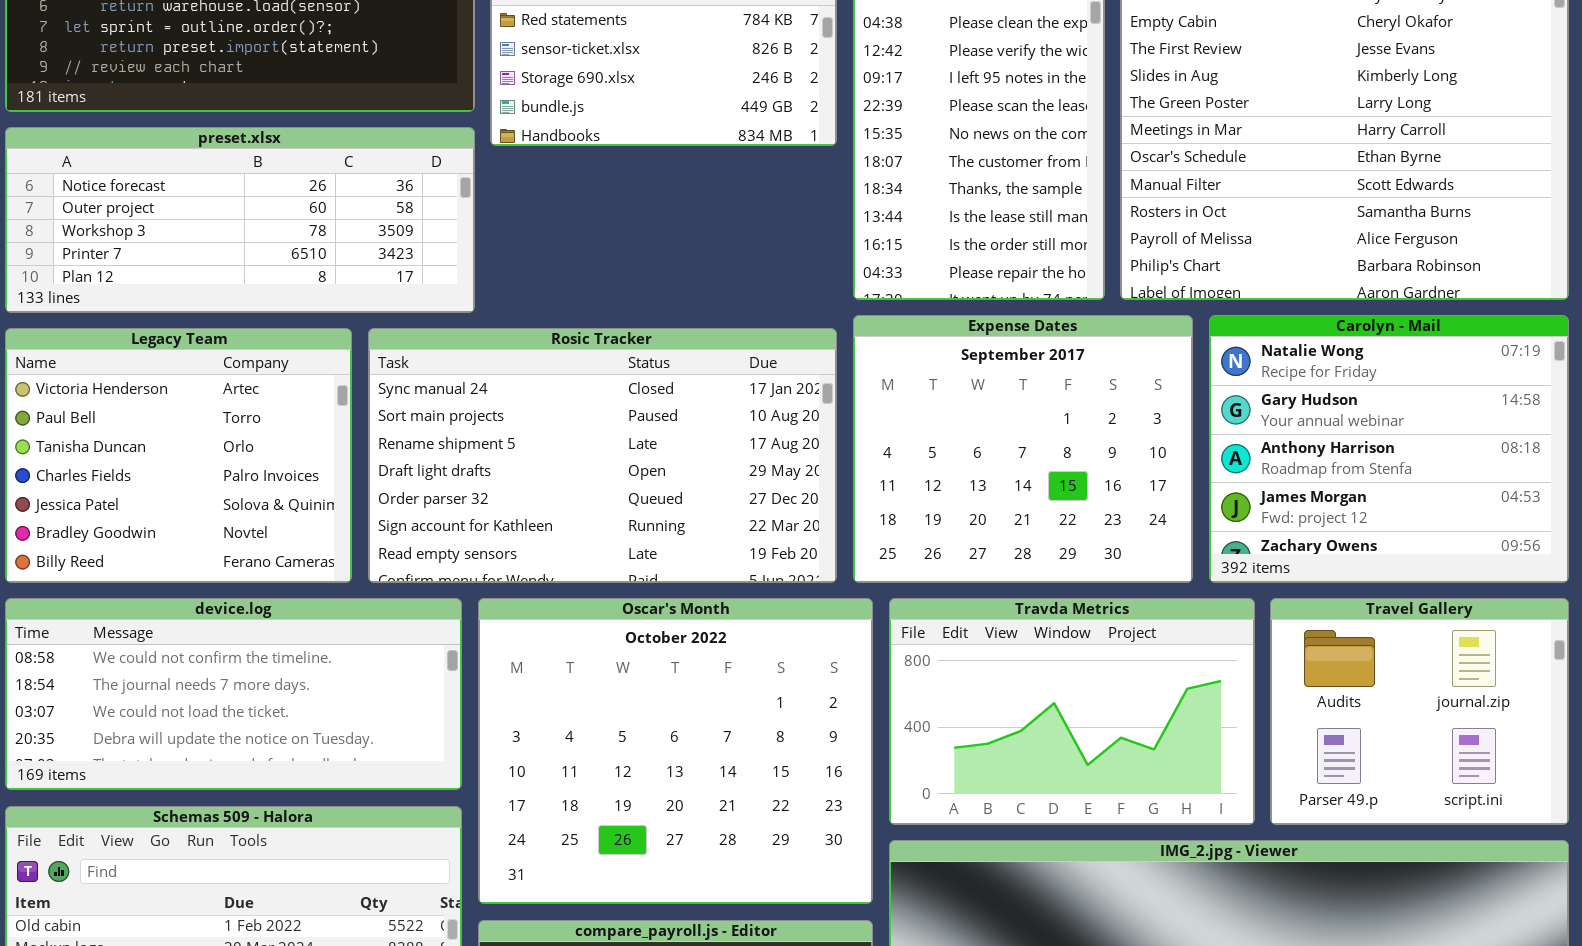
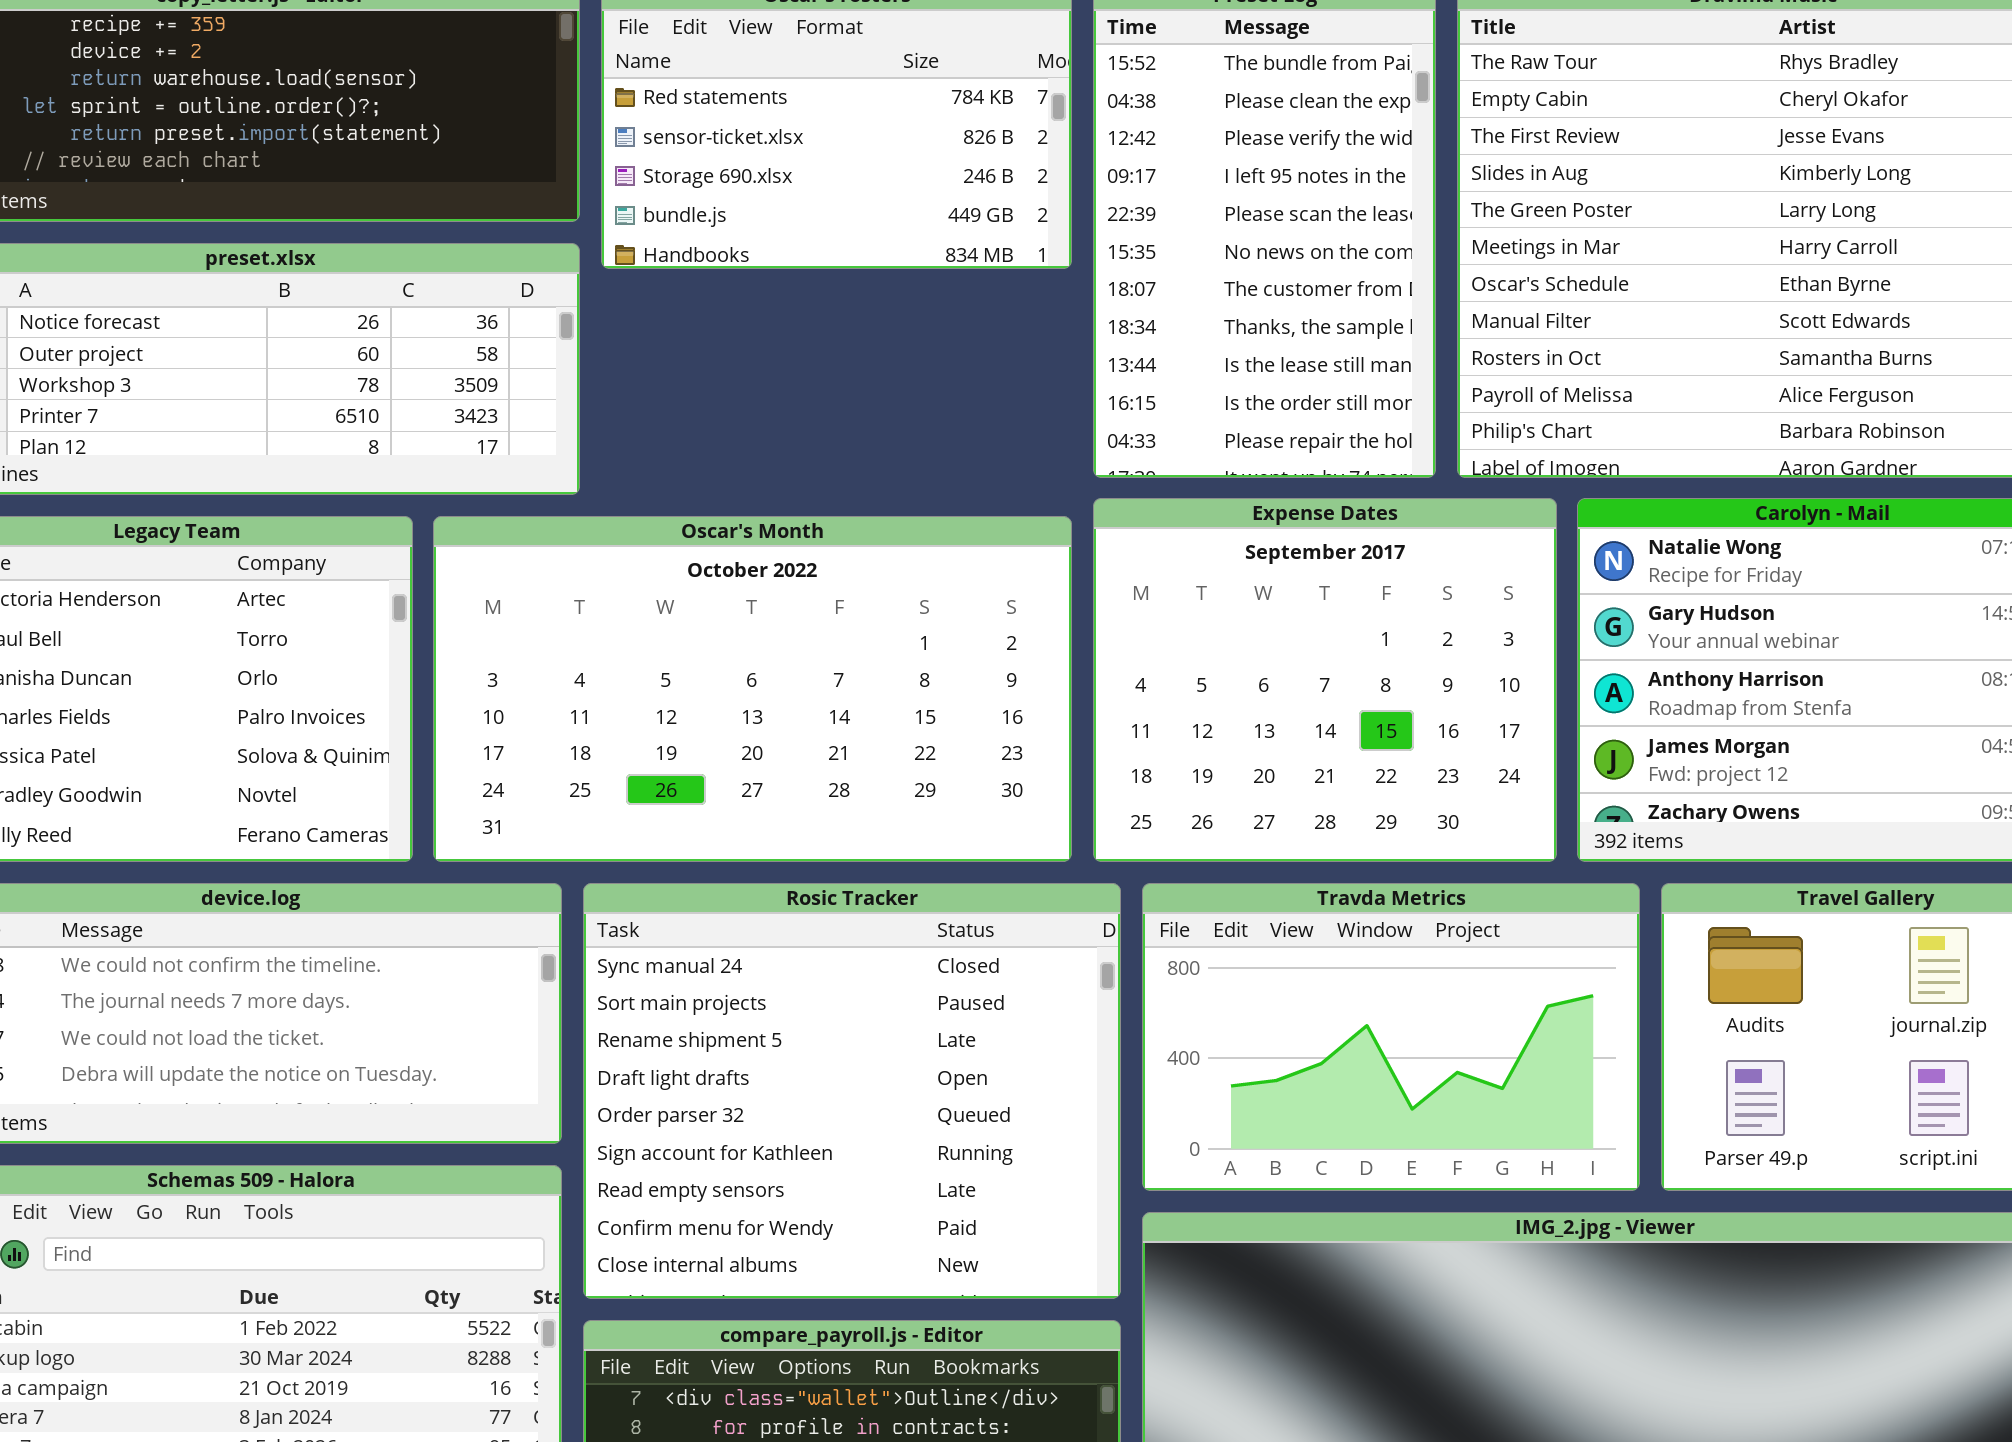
Rosic Tracker: [368,328,837,583] -> [583,883,1121,1299], moved, resized
Oscar's Month: [478,598,873,904] -> [433,516,1072,862], moved, resized

